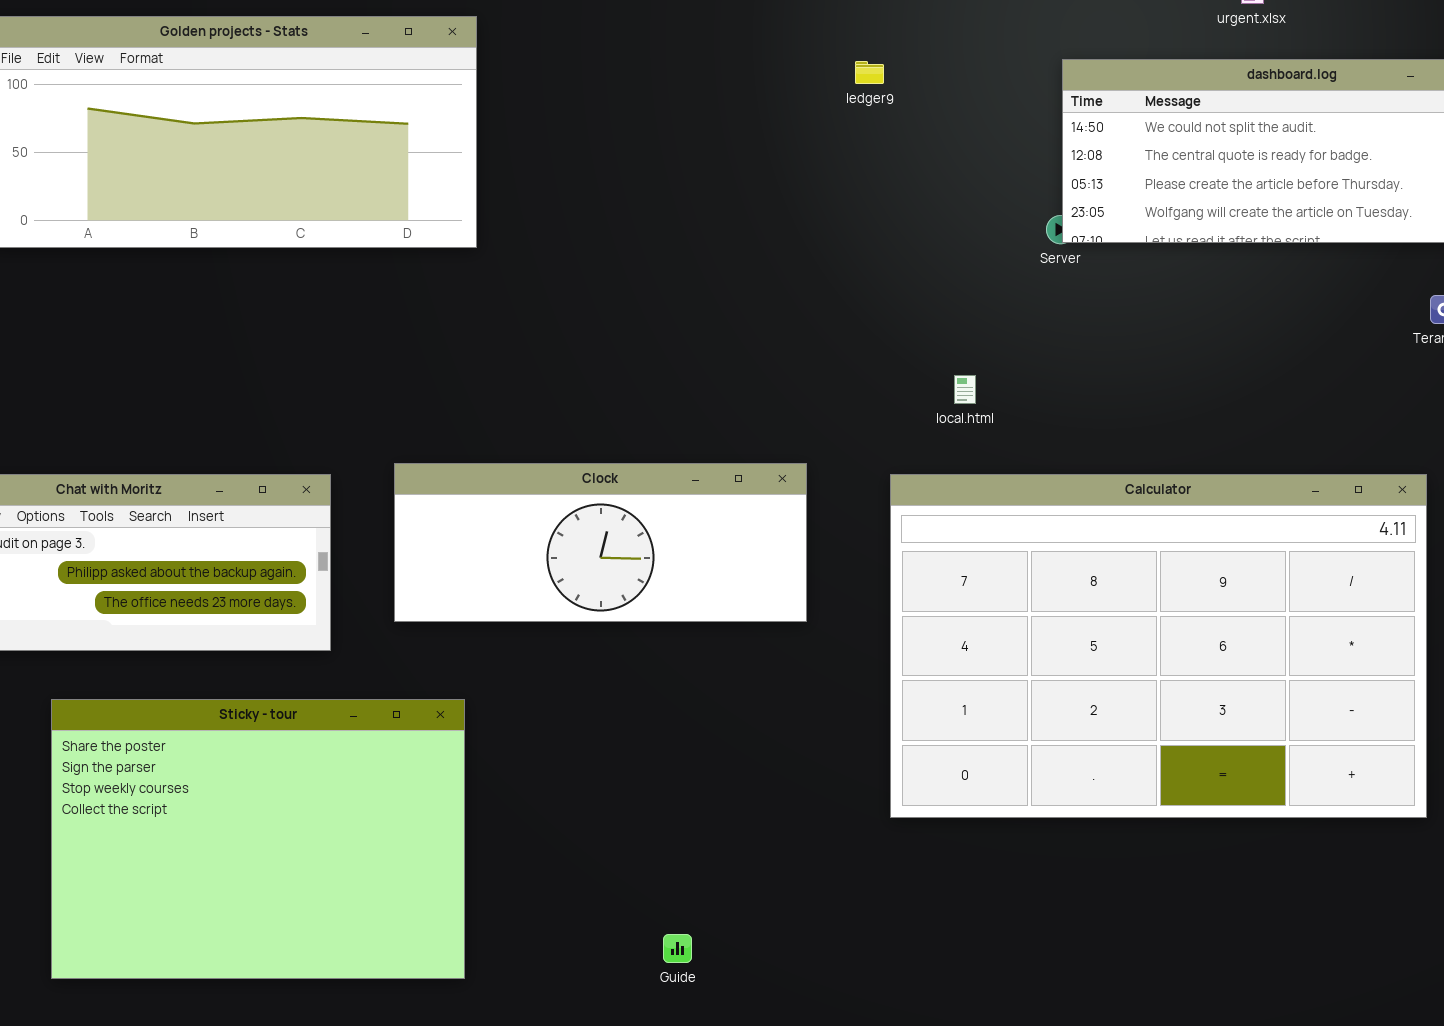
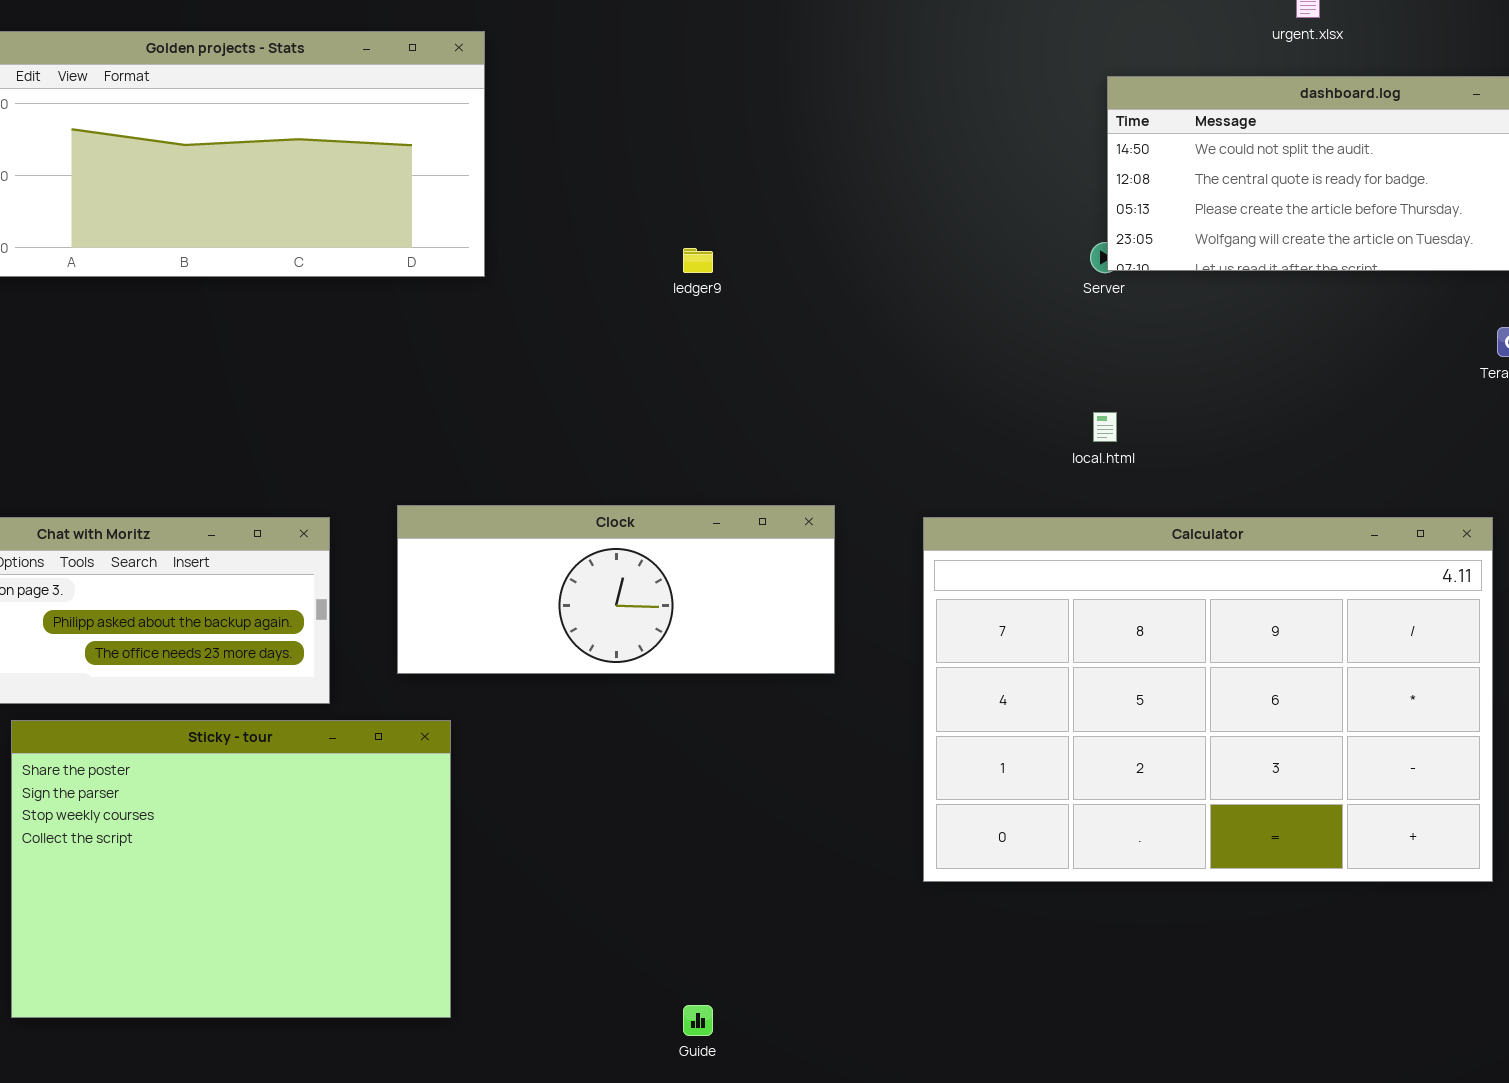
ledger9: [855,61,884,84] -> [683,248,713,273], moved
local.html: [954,375,976,404] -> [1093,412,1117,442], moved
Sticky - tour: [51,699,465,979] -> [11,720,451,1018], moved

